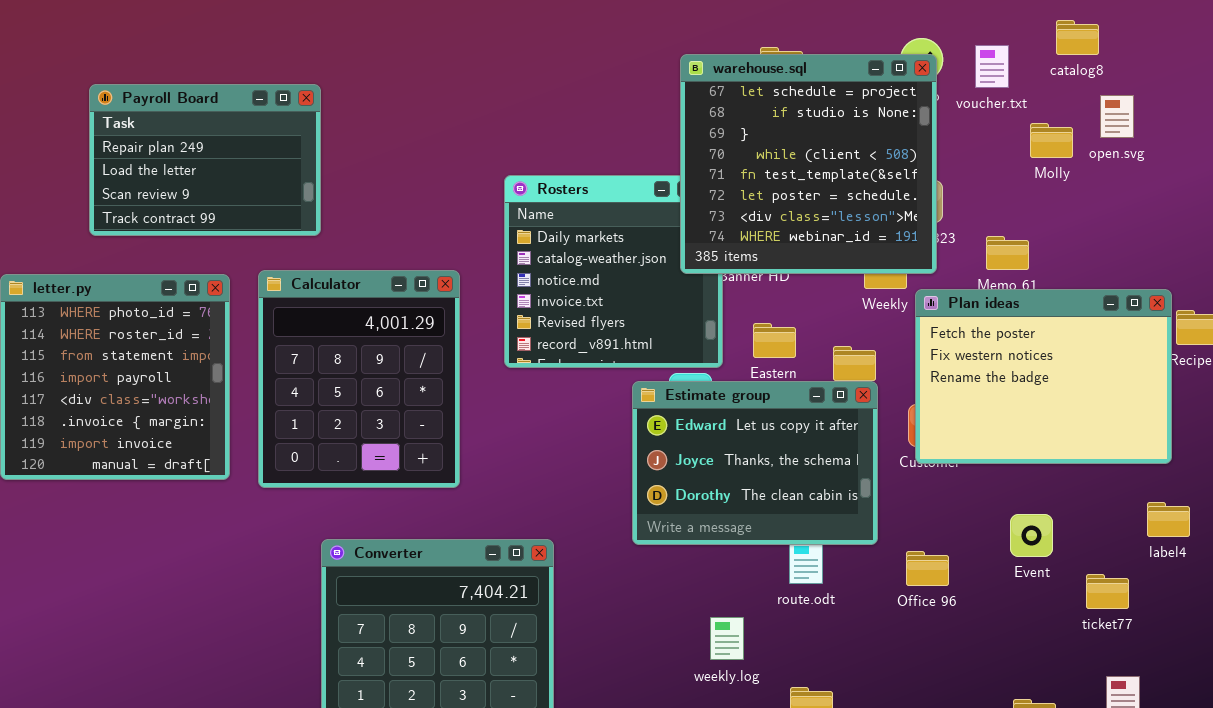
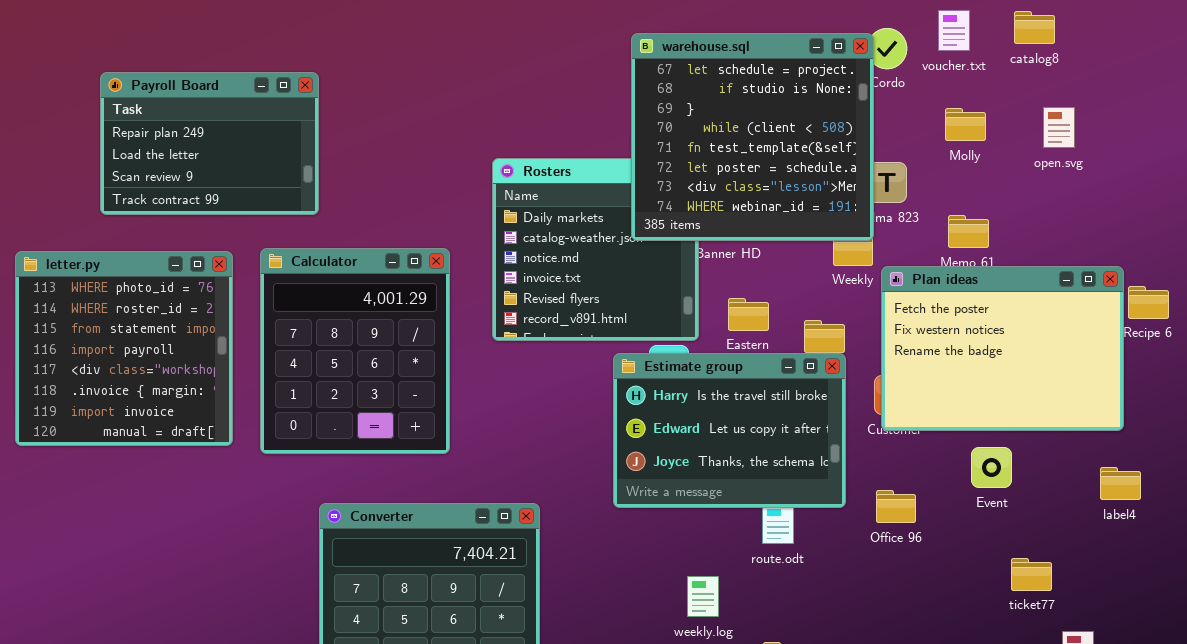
voucher.txt: [975,45,1009,88] -> [938,10,970,51], moved
warehouse.sql: [680,54,937,274] -> [631,33,874,241], moved
open.svg: [1100,95,1134,138] -> [1043,107,1075,148], moved
Molly: [1030,123,1073,158] -> [945,108,986,141], moved
Estimate group: [632,381,878,545] -> [613,353,846,508], scrolled up 1 row
Event: [1010,514,1053,557] -> [971,447,1012,488], moved
Office 96: [906,551,949,586] -> [876,490,916,523], moved
ticket77: [1086,574,1129,609] -> [1011,558,1052,591], moved

